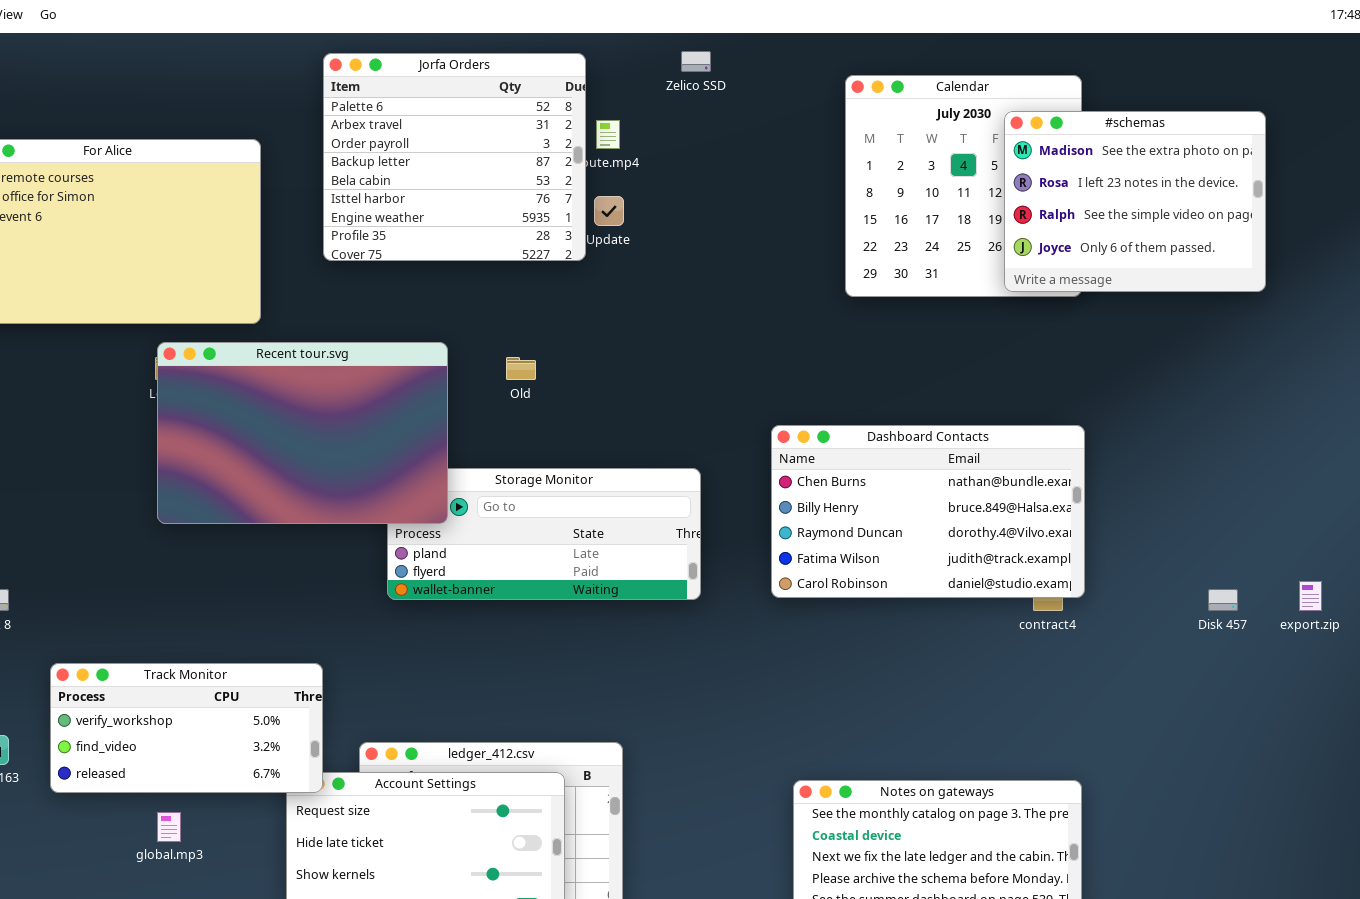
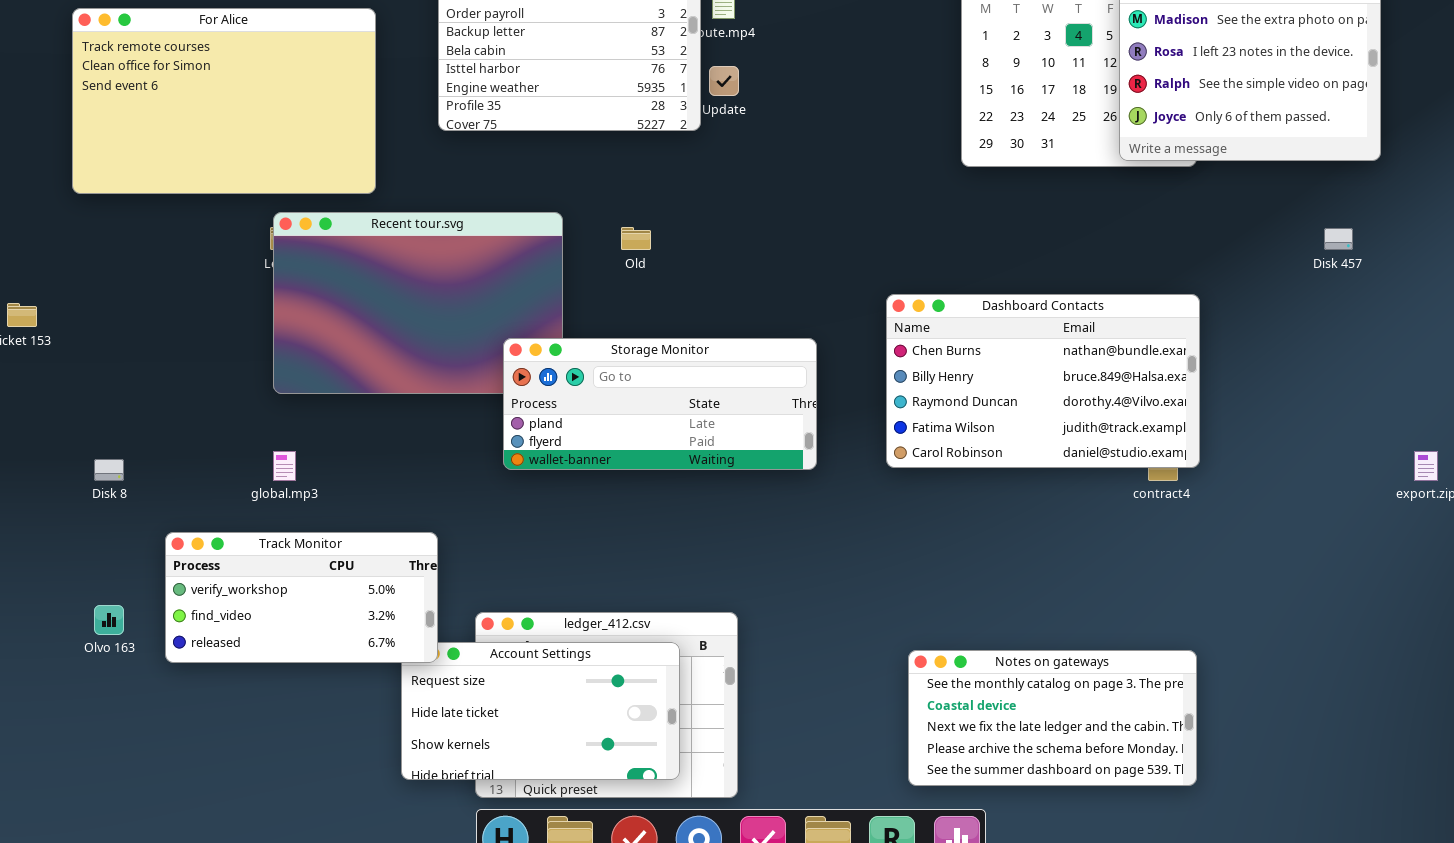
Storage Monitor: [387,468,701,600] -> [503,338,817,470], raised
Disk 457: [1208,589,1238,611] -> [1324,228,1353,250], moved
global.mp3: [157,812,181,842] -> [273,451,296,481], moved

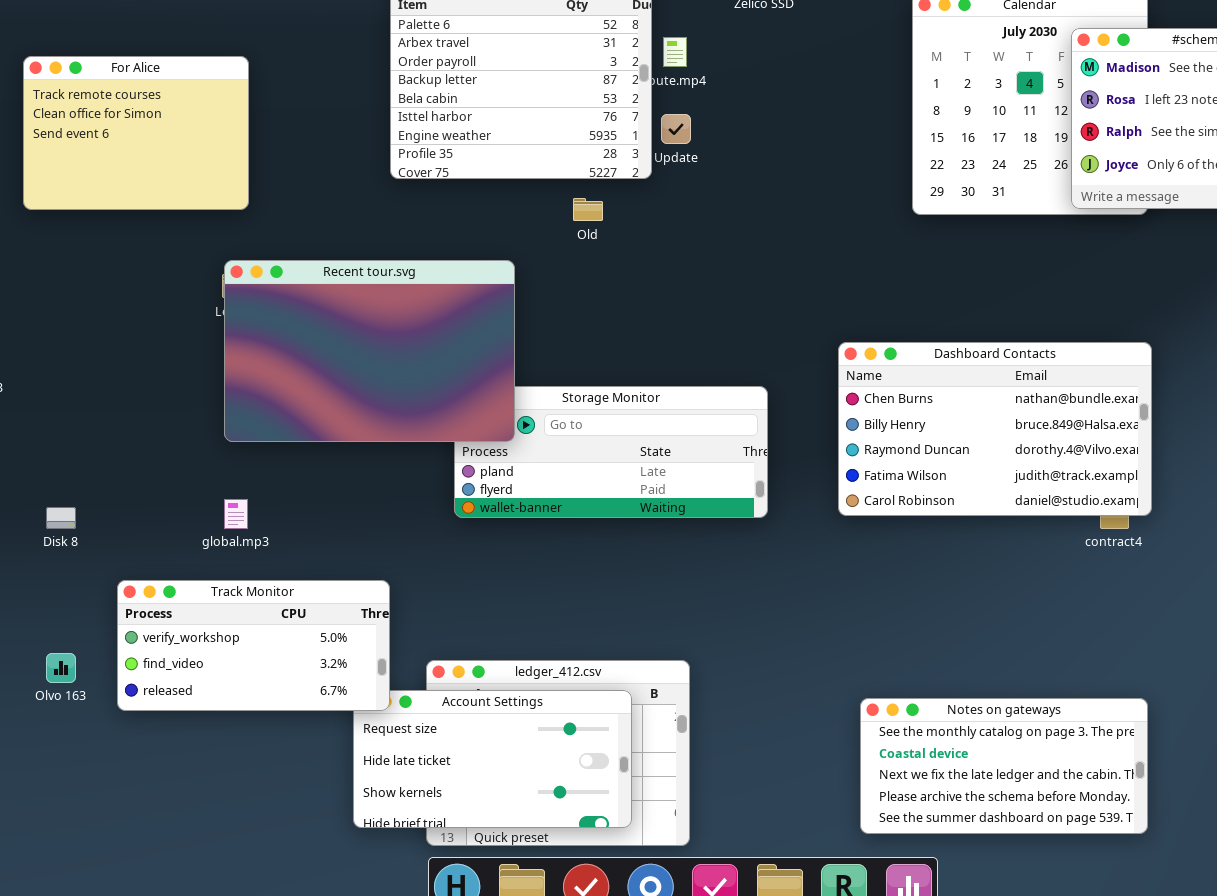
For Alice: [72,8,376,194] -> [23,56,249,210], resized
Recent tour.svg: [273,212,563,394] -> [224,260,515,442], raised
Old: [621,227,651,250] -> [573,198,603,221], moved

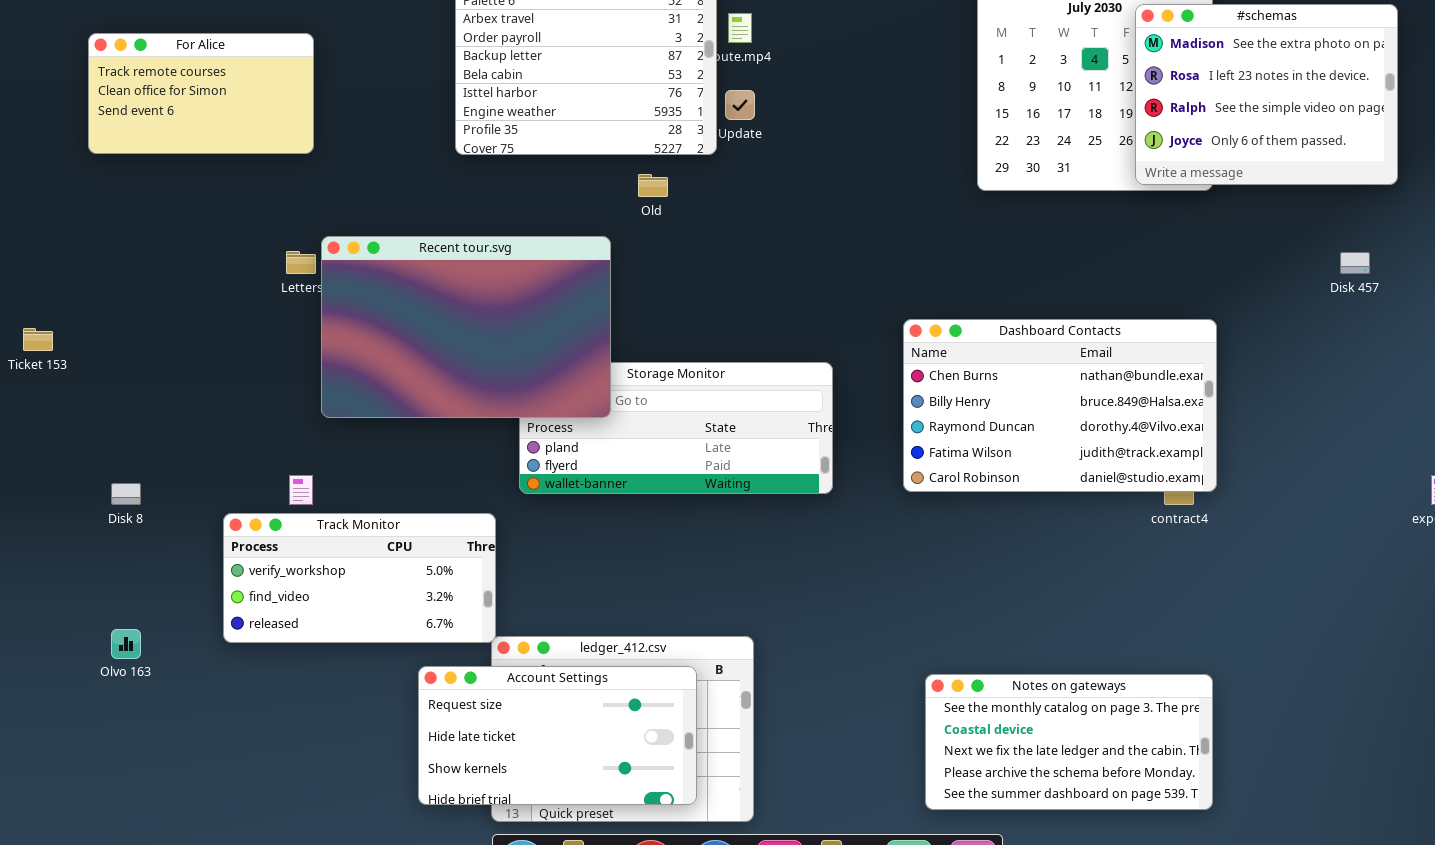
For Alice: [23,56,249,210] -> [88,33,314,154], resized
Recent tour.svg: [224,260,515,442] -> [321,236,611,418], moved
Track Monitor: [117,580,390,711] -> [223,513,496,643], moved

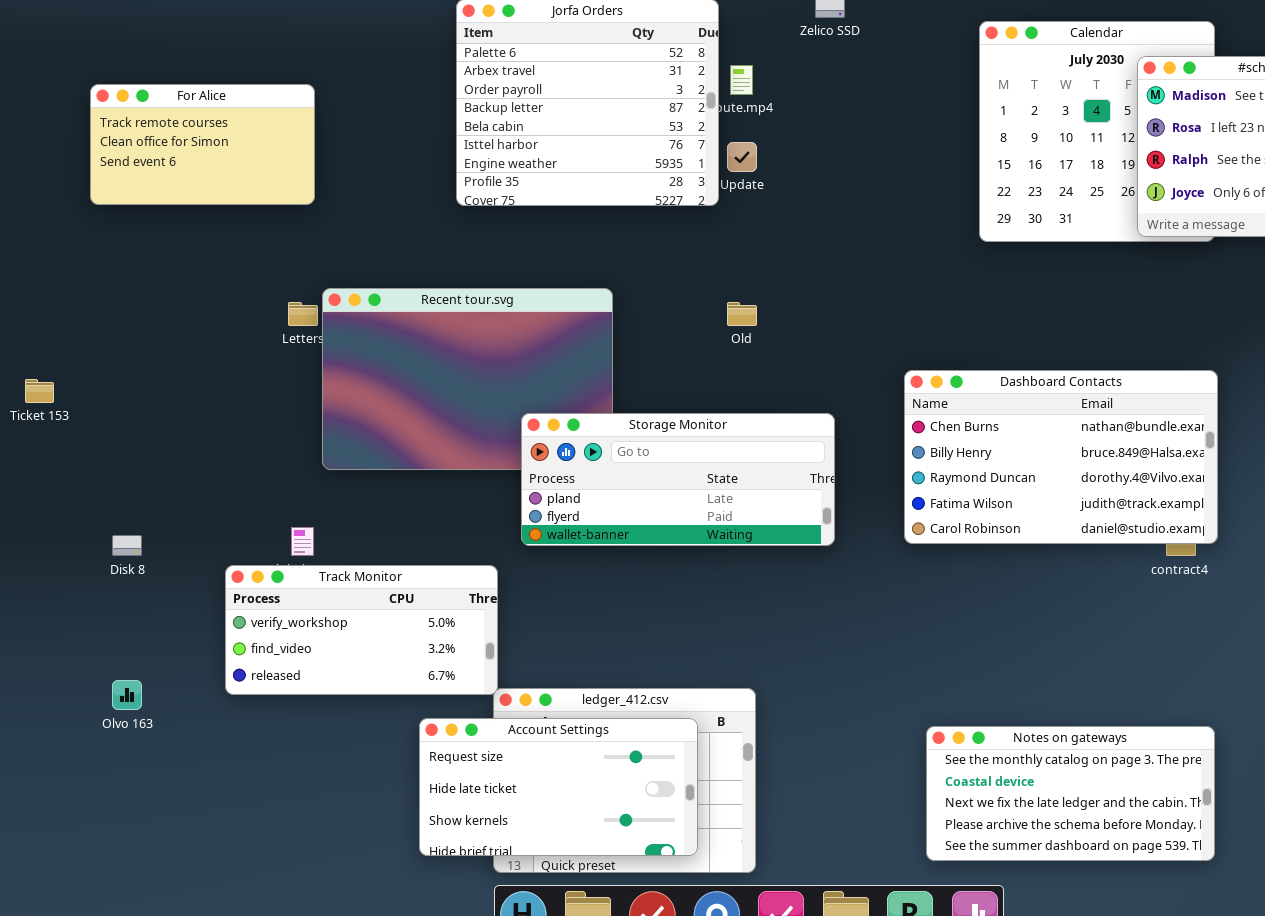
Old: [638,174,668,197] -> [727,302,757,326], moved
Storage Monitor: [519,362,833,494] -> [521,413,835,546], raised

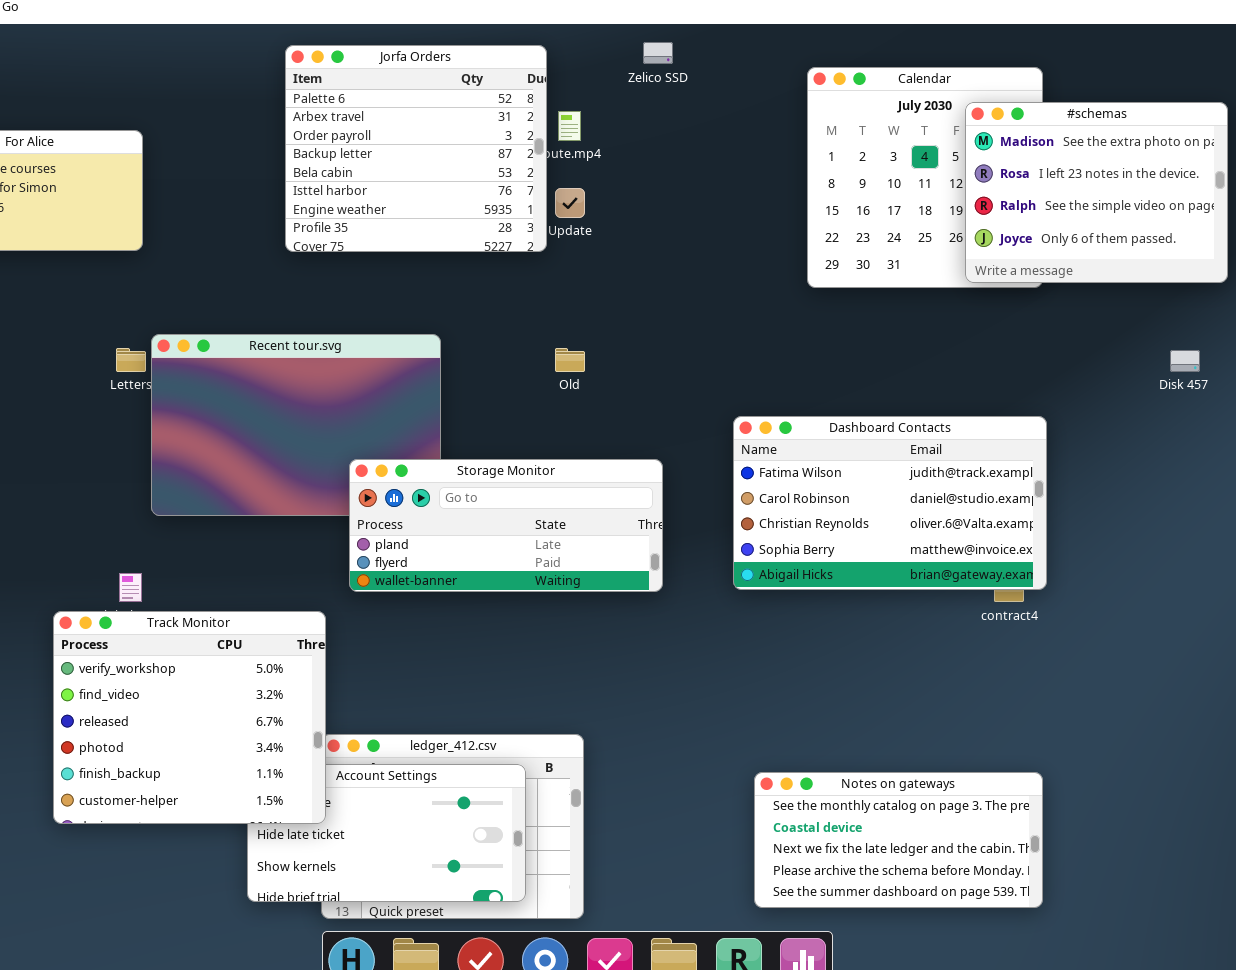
Dashboard Contacts: [904,370,1218,544] -> [733,416,1047,590], scrolled down 3 rows
Track Monitor: [225,565,498,695] -> [53,611,326,824], resized

